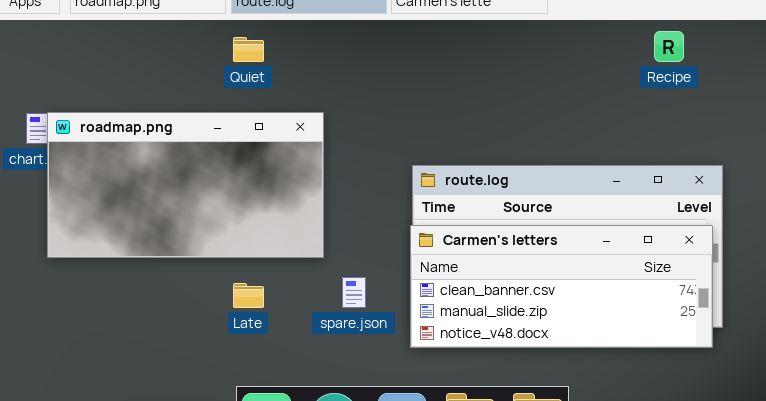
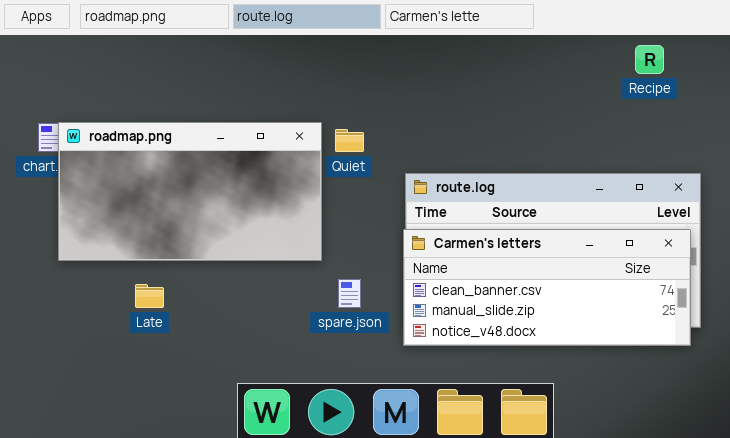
Quiet: [233,37,264,62] -> [335,129,364,152], moved
Late: [233,283,264,308] -> [135,284,164,308], moved

